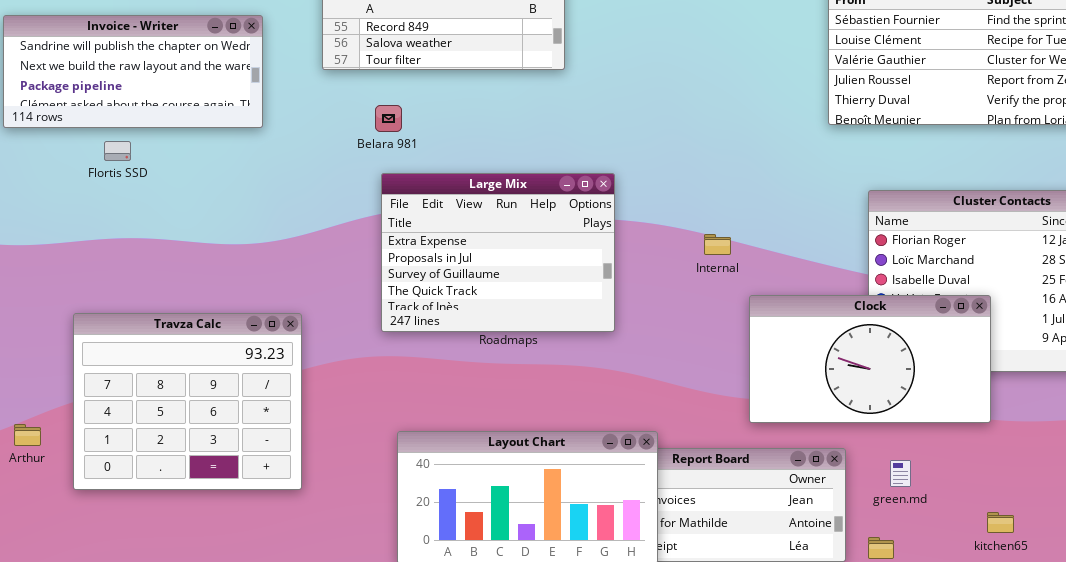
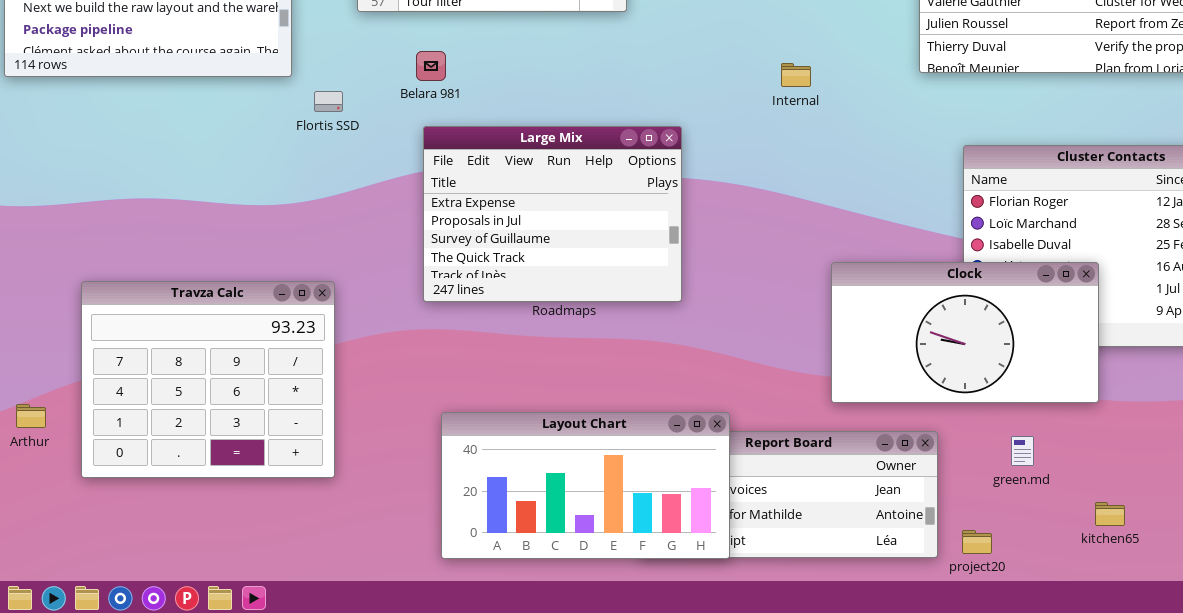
Flortis SSD: [104,141,131,161] -> [314,91,343,112], moved
Internal: [704,234,731,255] -> [781,63,811,87], moved
green.md: [890,460,911,487] -> [1011,436,1034,466], moved

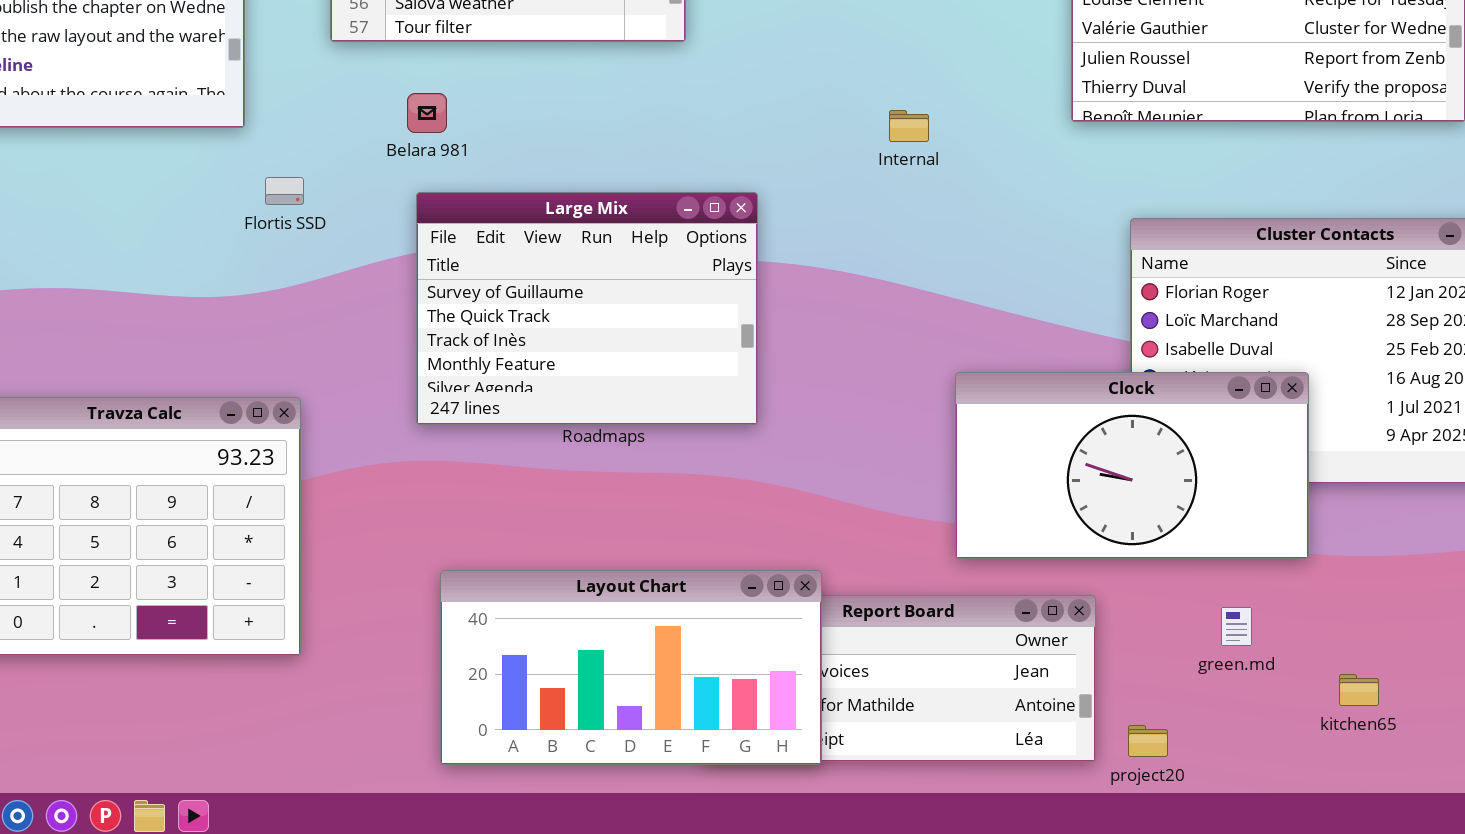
Flortis SSD: [314,91,343,112] -> [265,177,304,205], moved
Large Mix: [423,126,682,302] -> [416,192,758,425], scrolled down 2 rows
green.md: [1011,436,1034,466] -> [1221,607,1252,646], moved
kitchen65: [1095,502,1125,526] -> [1339,674,1379,706], moved

